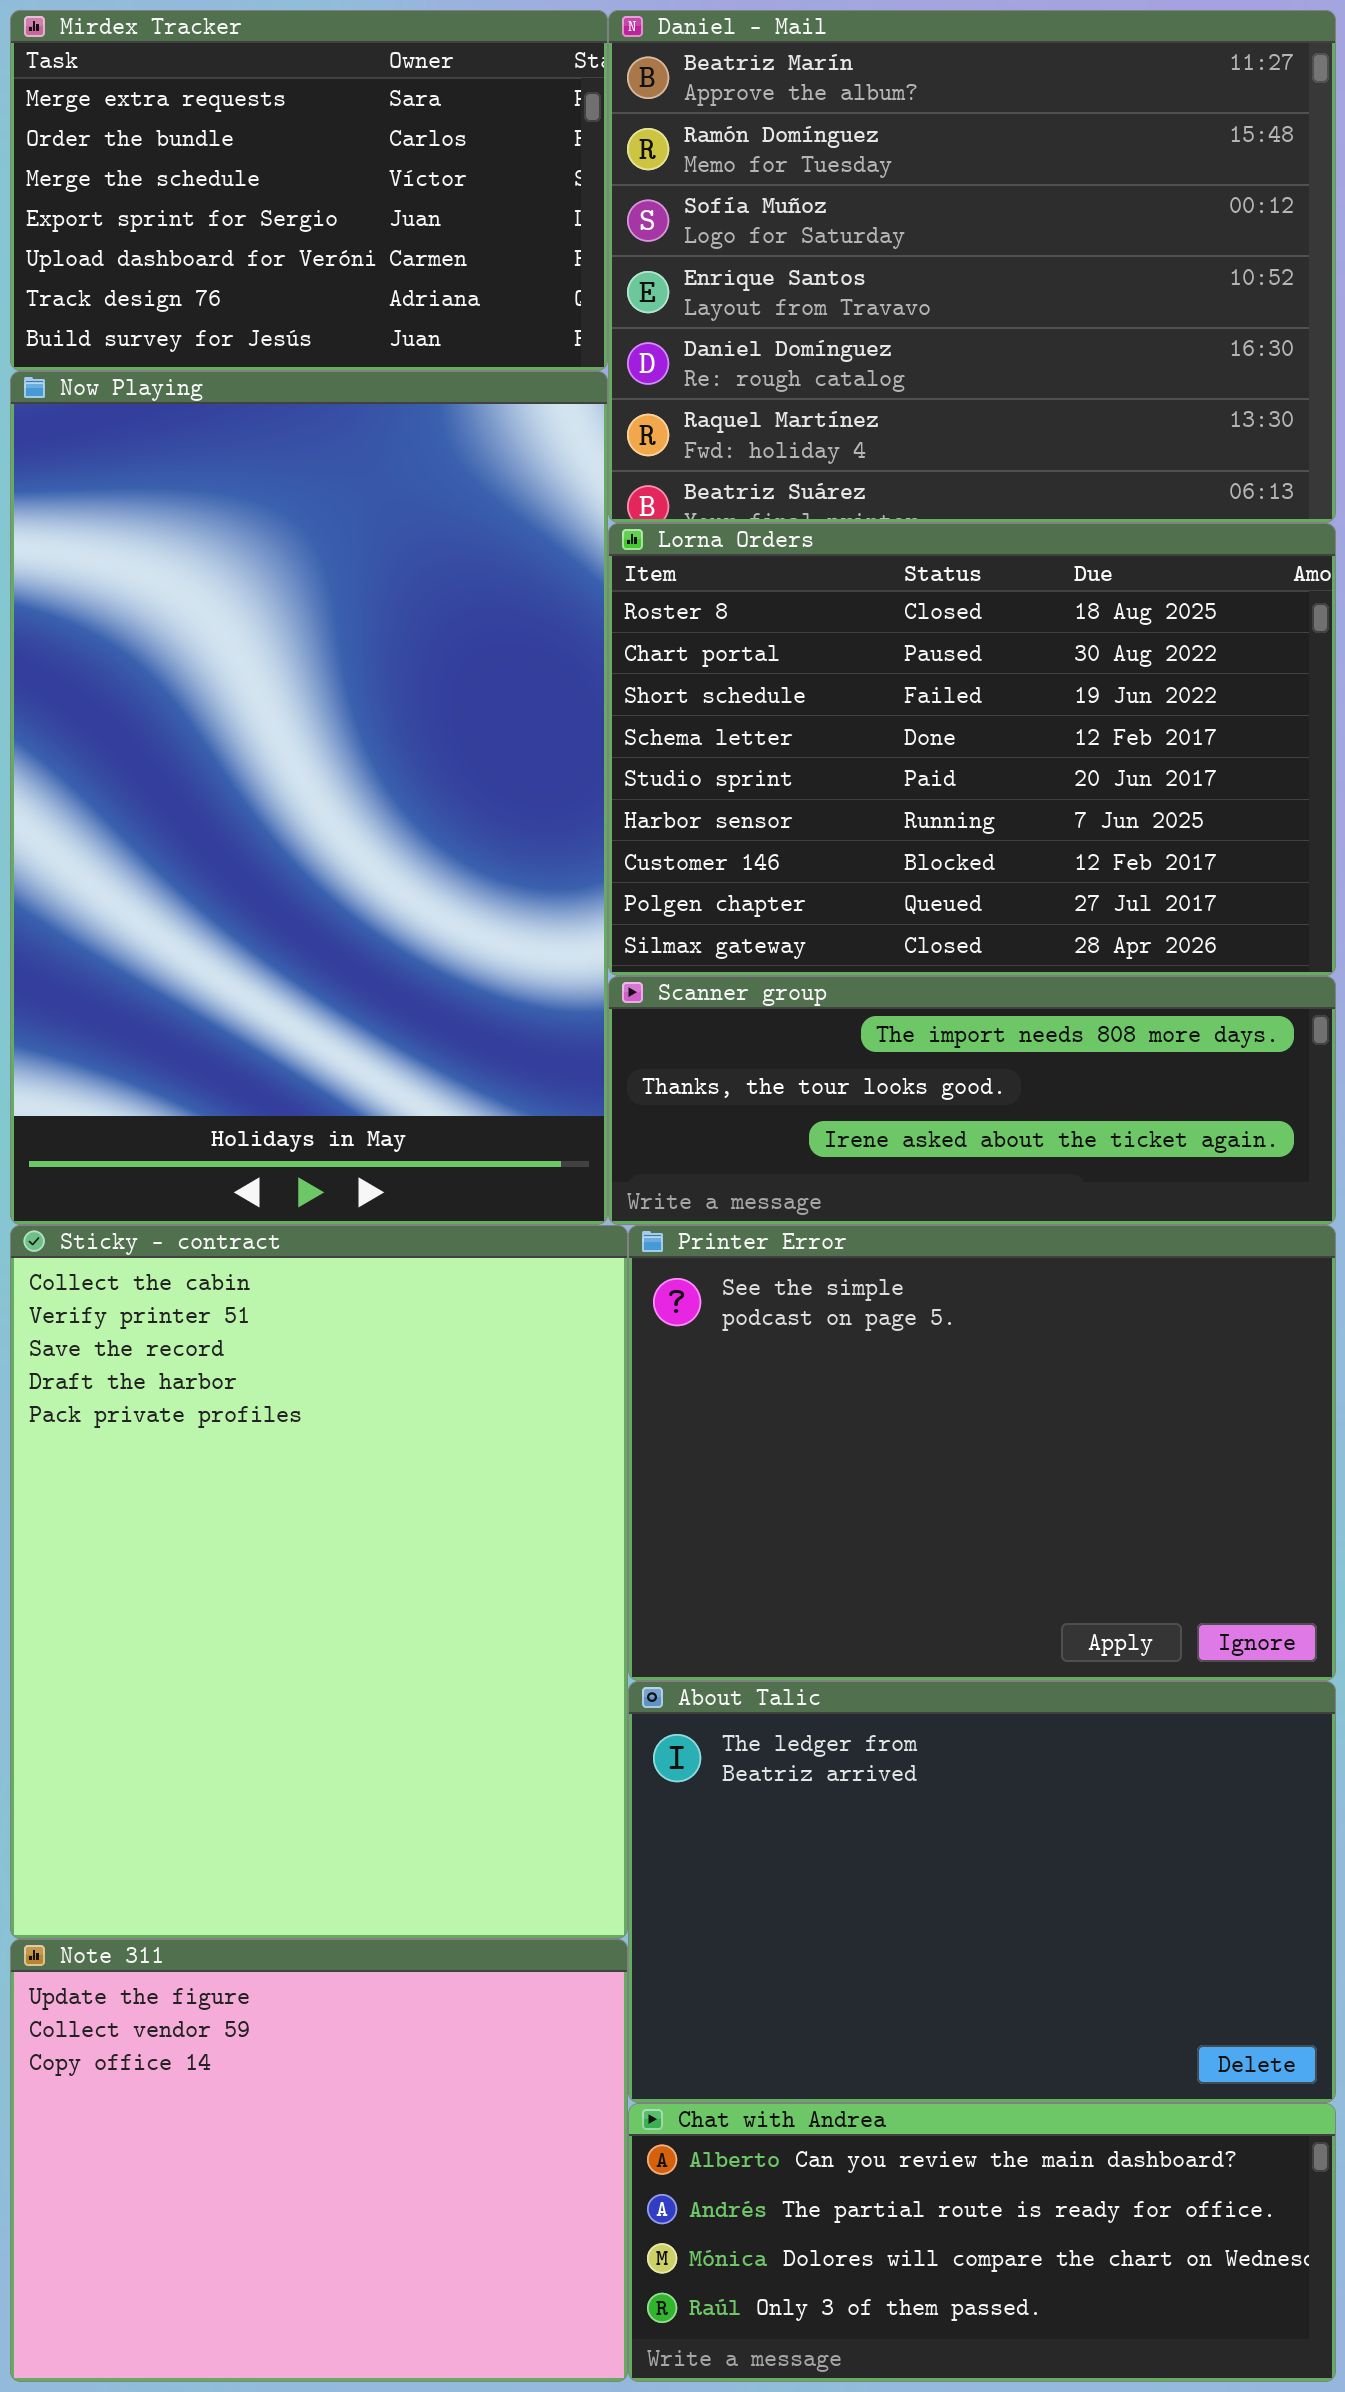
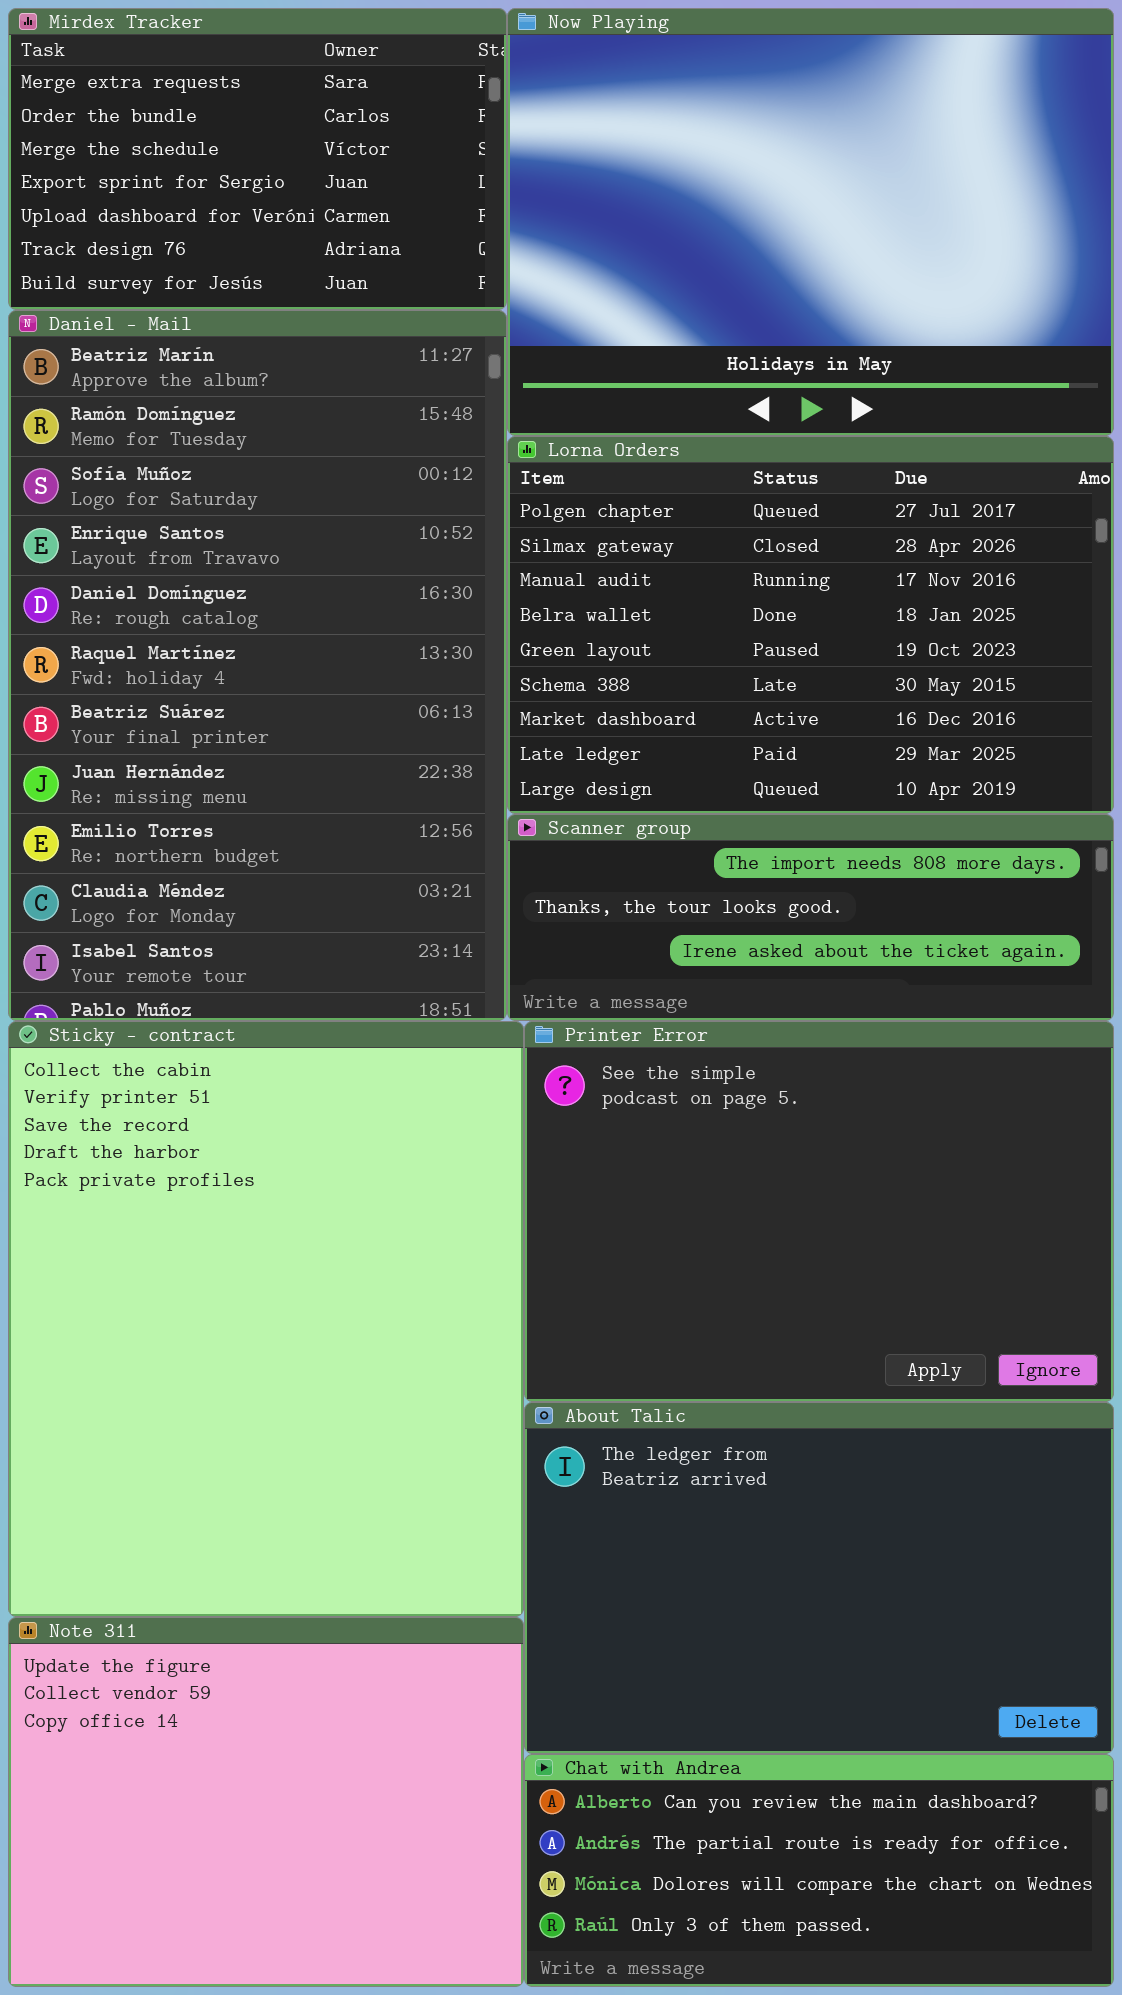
Daniel - Mail: [608,10,1336,523] -> [8,310,507,1021], moved, resized
Now Playing: [10,371,608,1225] -> [507,8,1114,436], moved, resized
Lorna Orders: [608,523,1336,976] -> [507,436,1114,814], scrolled down 7 rows

